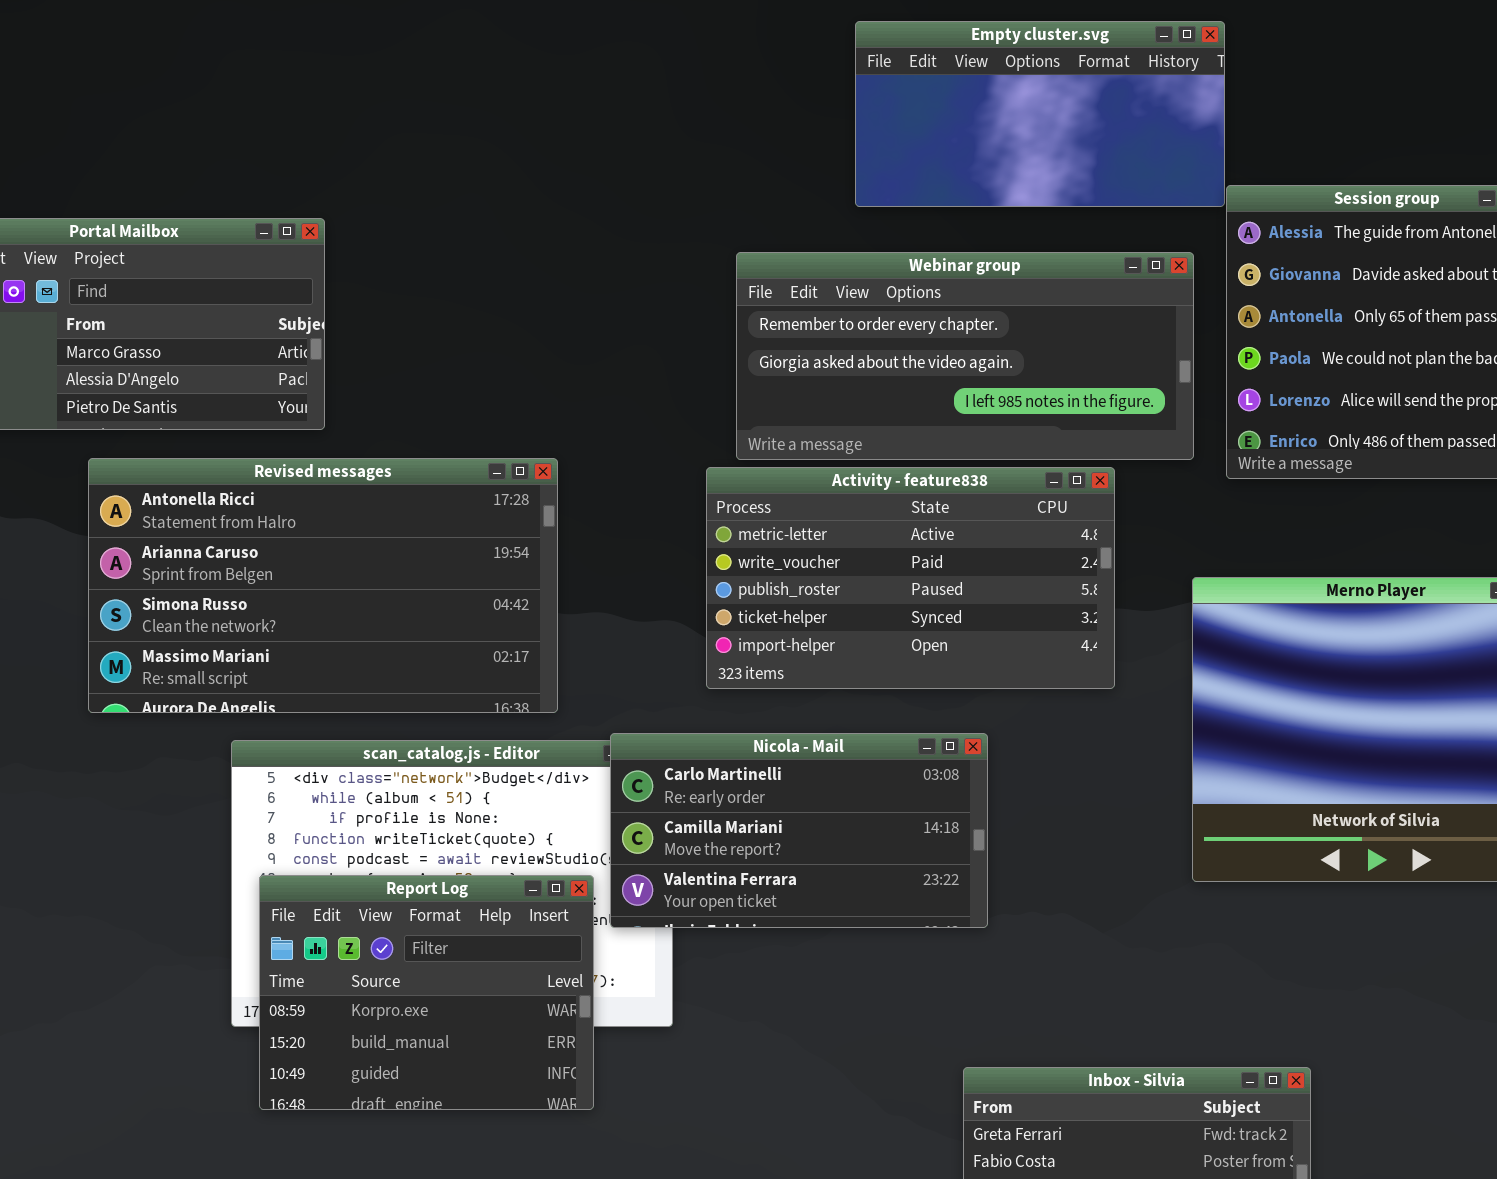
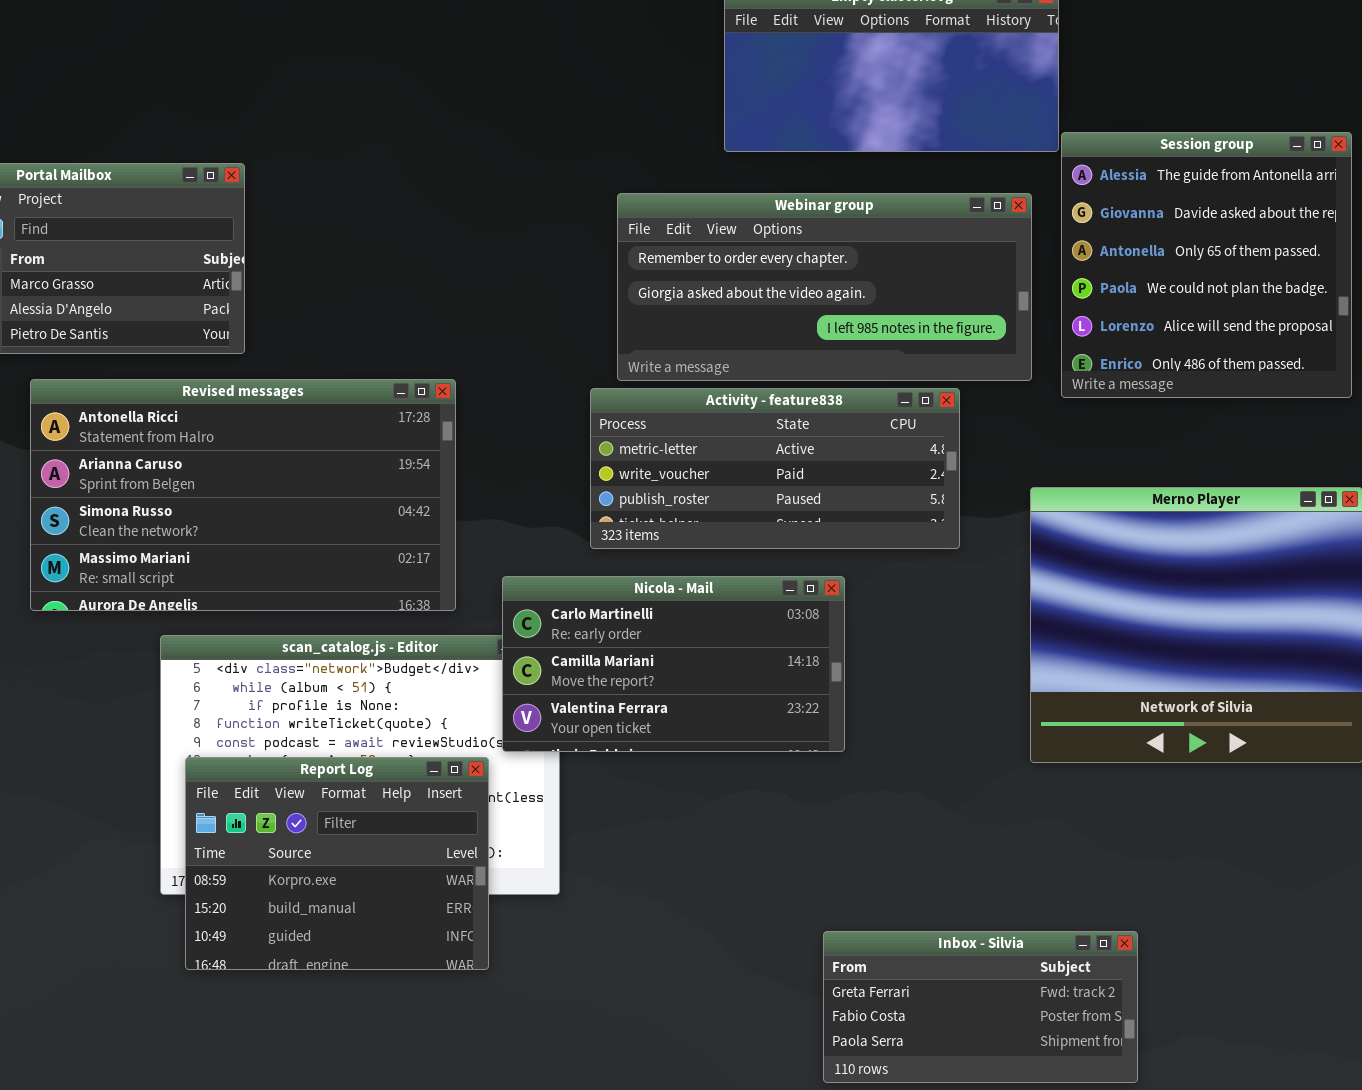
Activity - feature838: [706,467,1115,689] -> [590,388,960,549], resized
Nicola - Mail: [610,733,988,928] -> [502,576,845,752], moved

